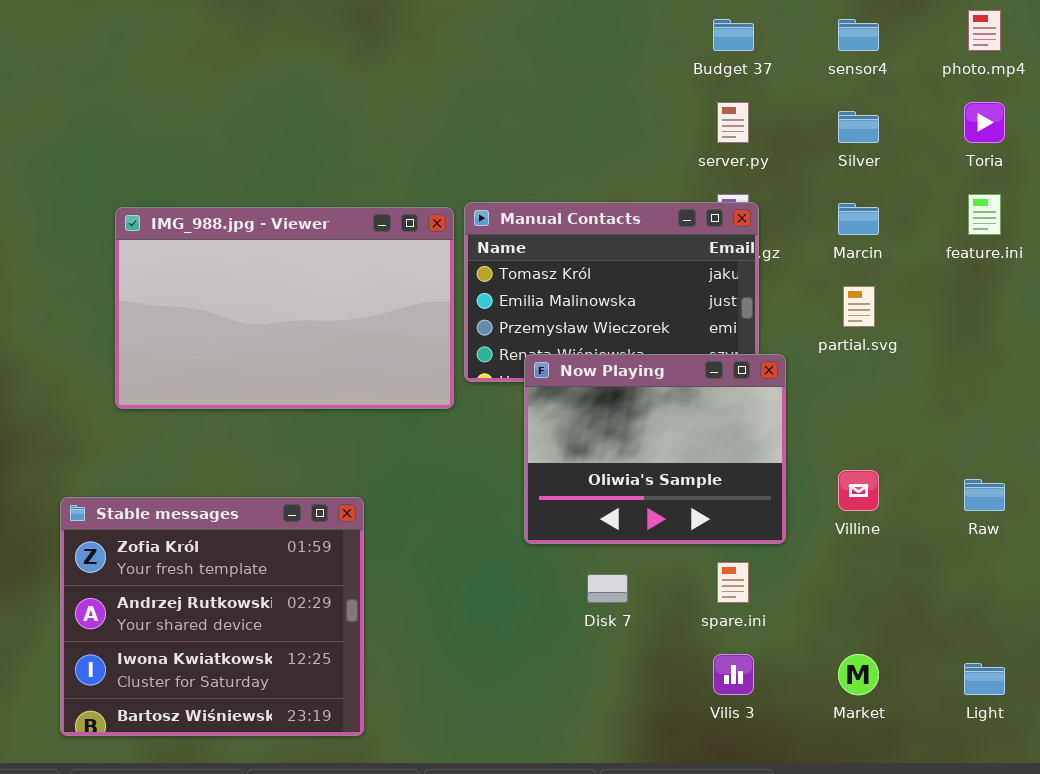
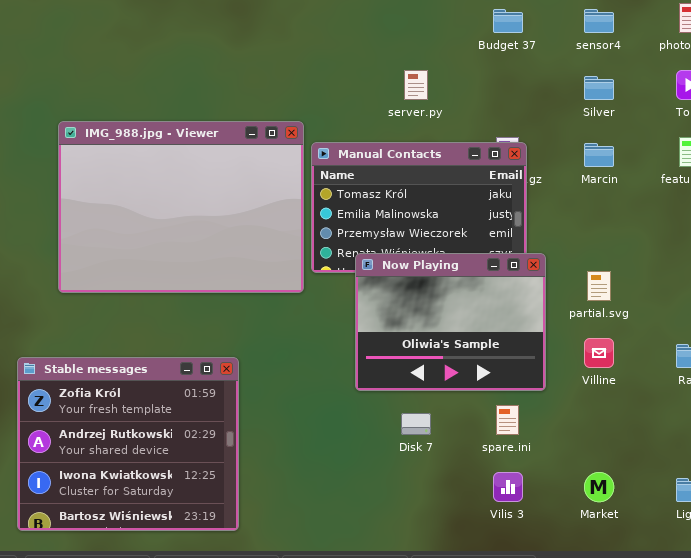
server.py: [717,102,749,143] -> [404,70,428,100], moved
IMG_988.jpg - Viewer: [115,207,454,409] -> [58,121,304,293], resized
partial.svg: [843,286,875,327] -> [587,271,611,301], moved

